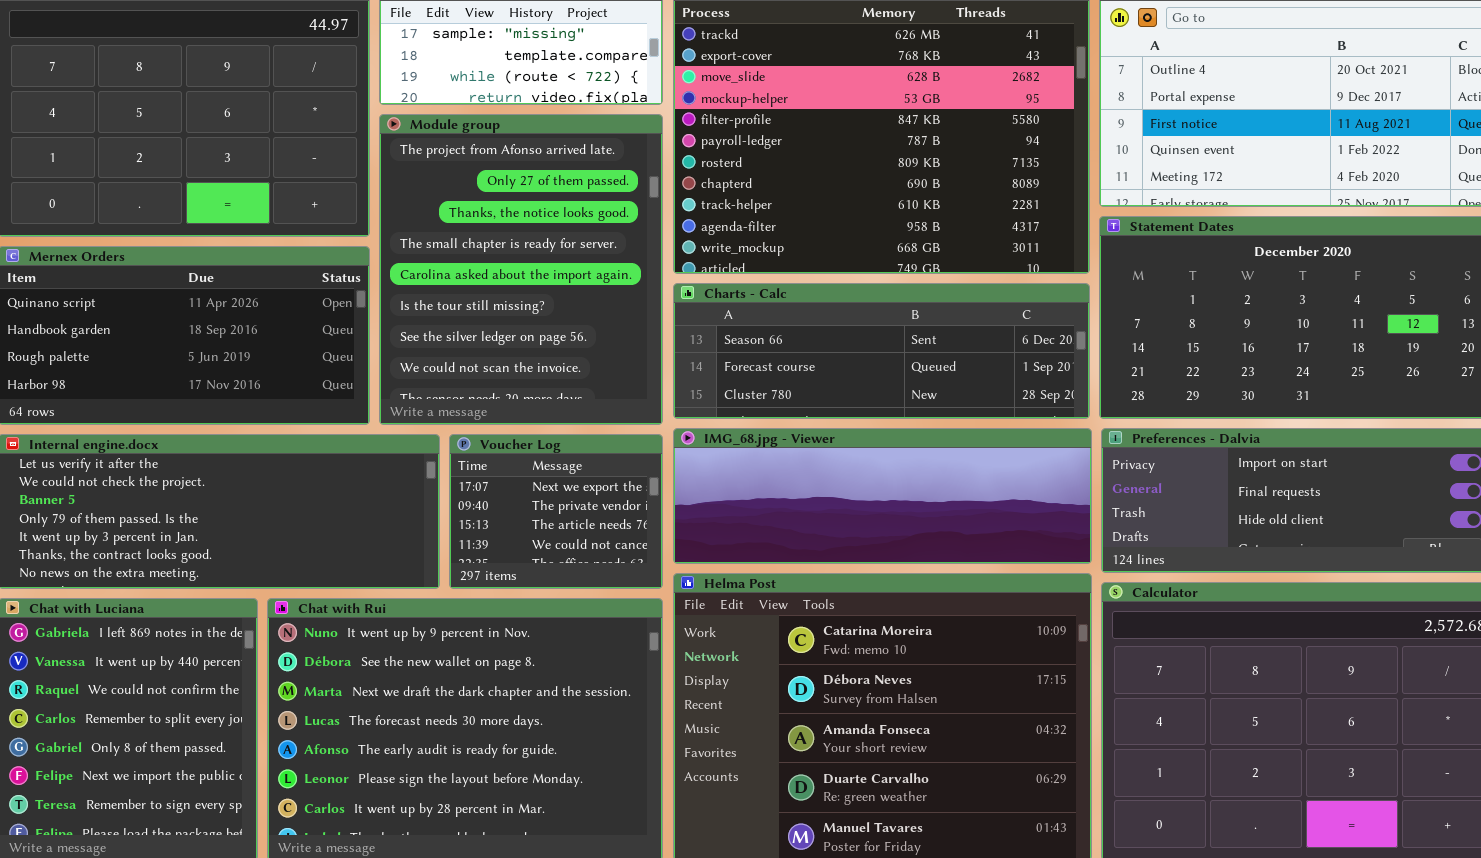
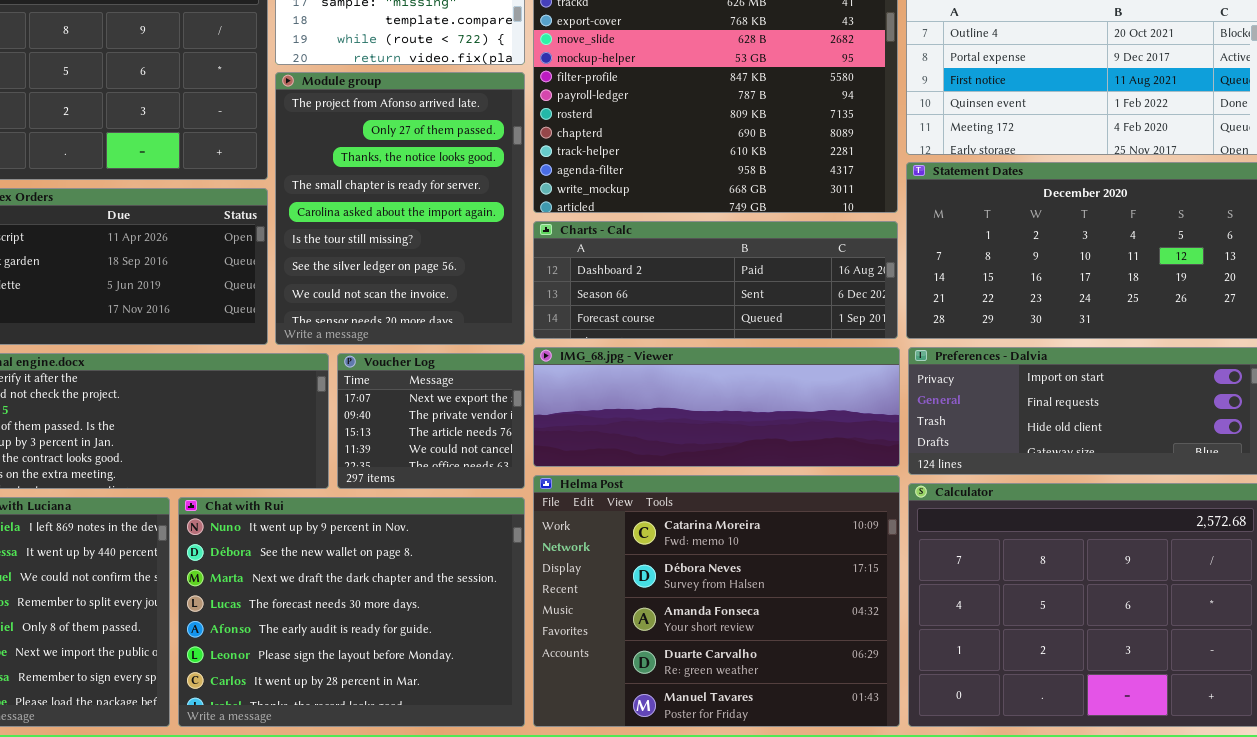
Charts - Calc: [673,283,1090,419] -> [533,221,898,339], scrolled up 1 row

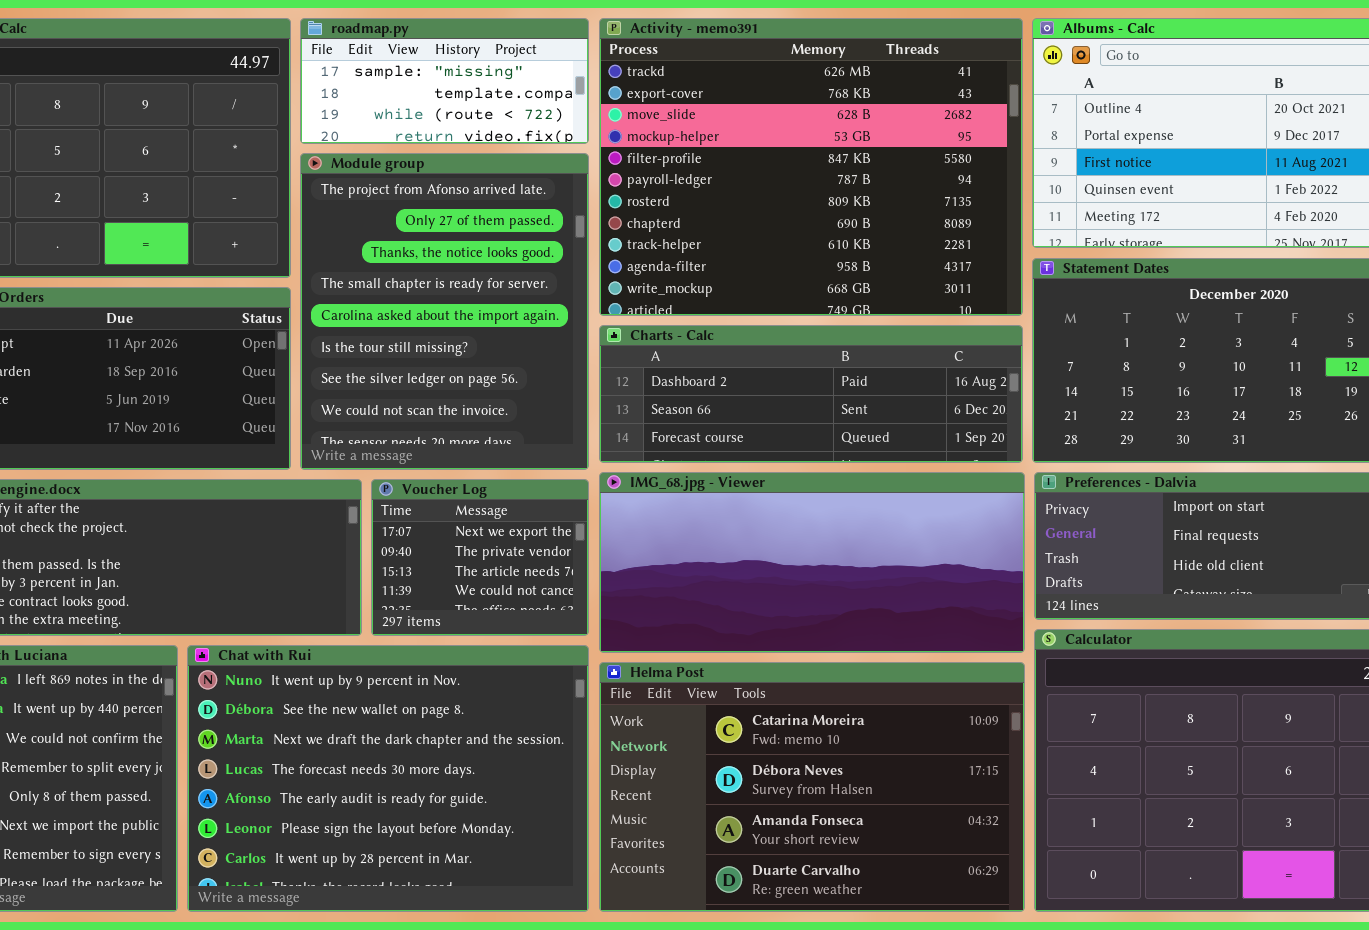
IMG_68.jpg - Viewer: [533,347,900,467] -> [599,472,1025,653], resized
Helma Post: [533,475,900,727] -> [599,662,1025,912], resized

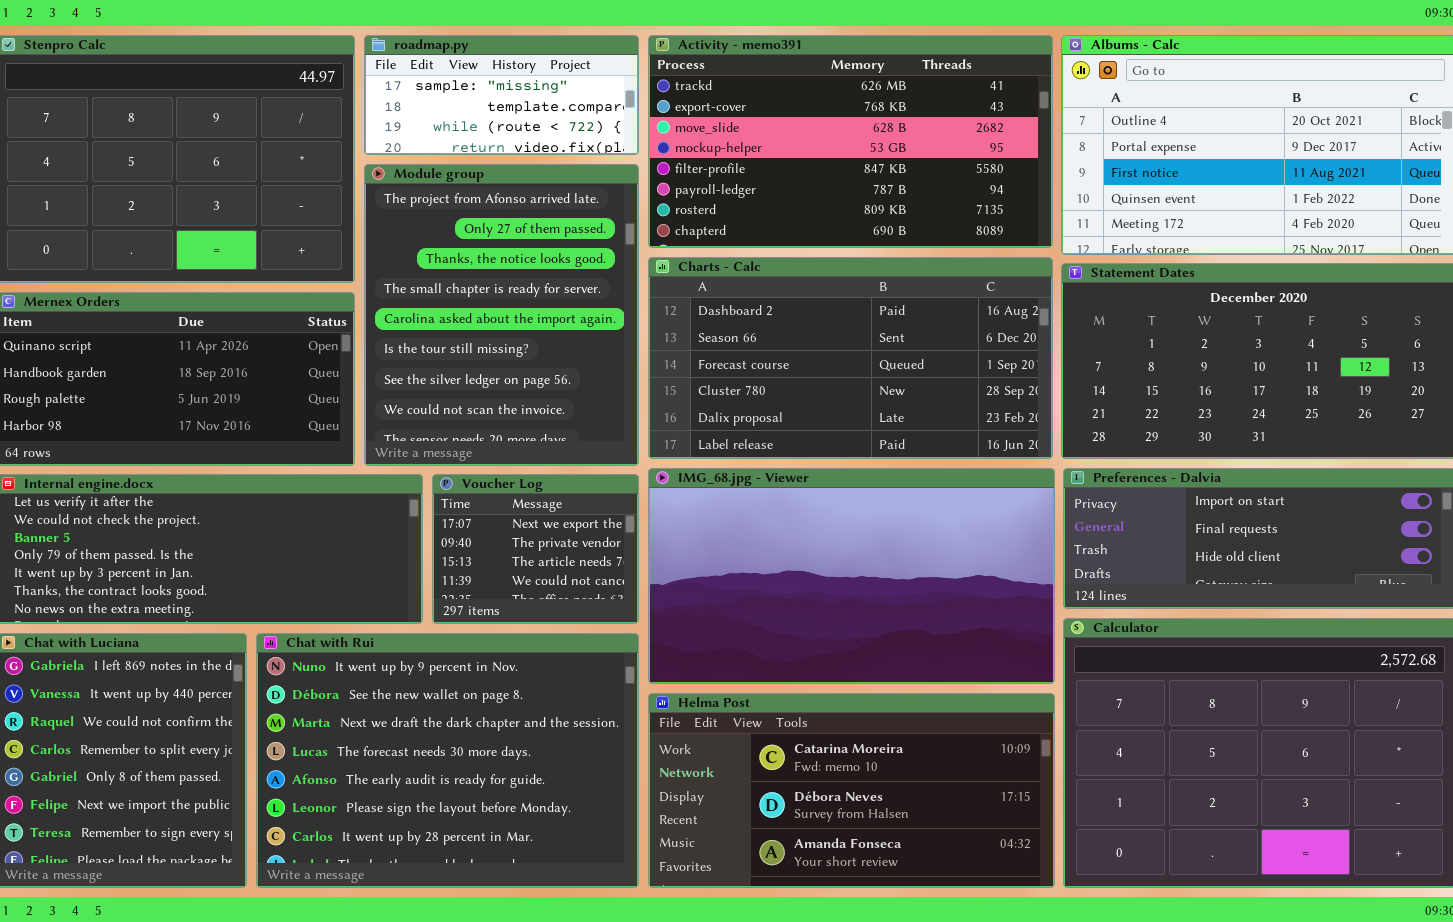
Activity - memo391: [599,18,1023,316] -> [648,35,1053,248], resized
Charts - Calc: [599,325,1023,463] -> [648,257,1053,459], resized
IMG_68.jpg - Viewer: [599,472,1025,653] -> [648,468,1055,684], resized
Helma Post: [599,662,1025,912] -> [648,693,1055,888], resized

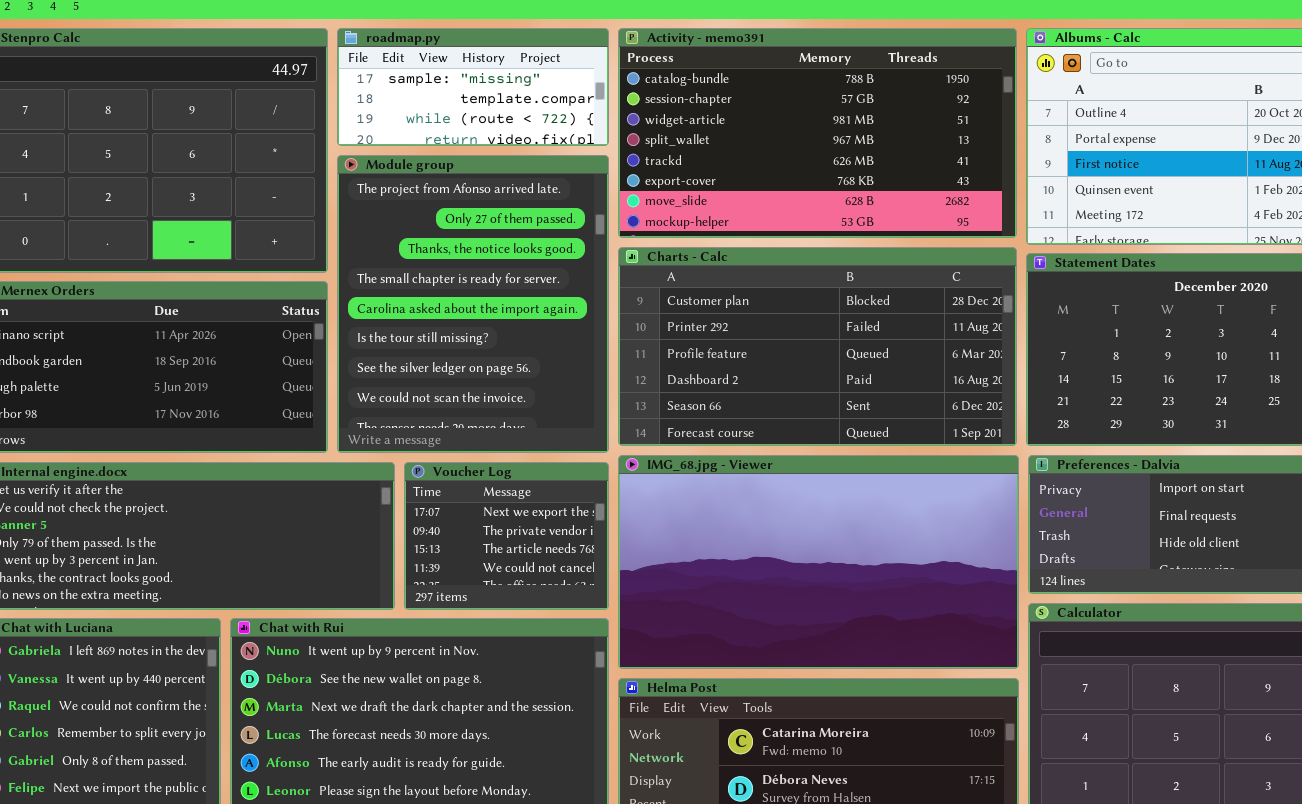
Activity - memo391: [648,35,1053,248] -> [618,28,1017,238], scrolled up 4 rows
Charts - Calc: [648,257,1053,459] -> [618,247,1017,446], scrolled up 3 rows

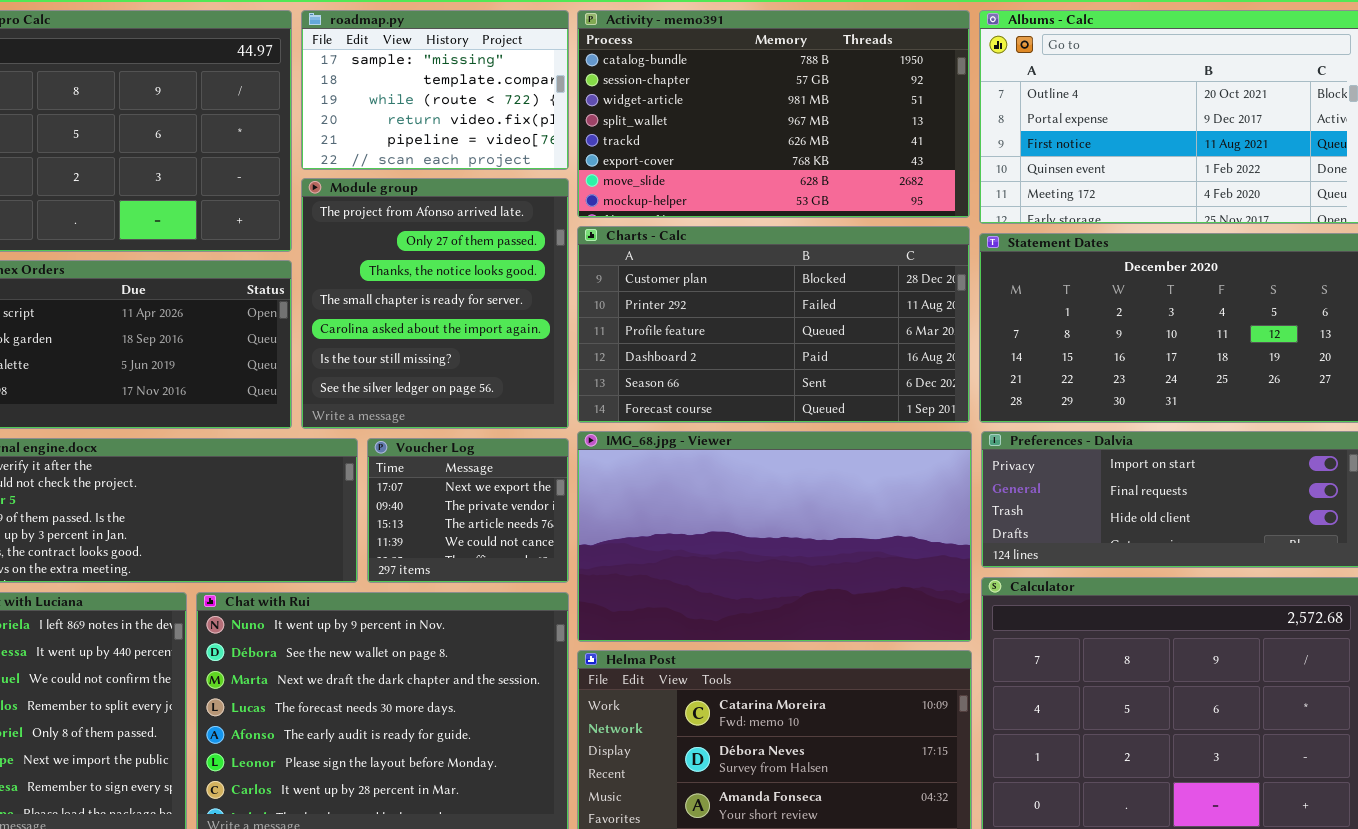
roadmap.py: [337,28,609,146] -> [301,10,569,170], resized
Module group: [337,155,609,453] -> [301,178,569,429], resized

